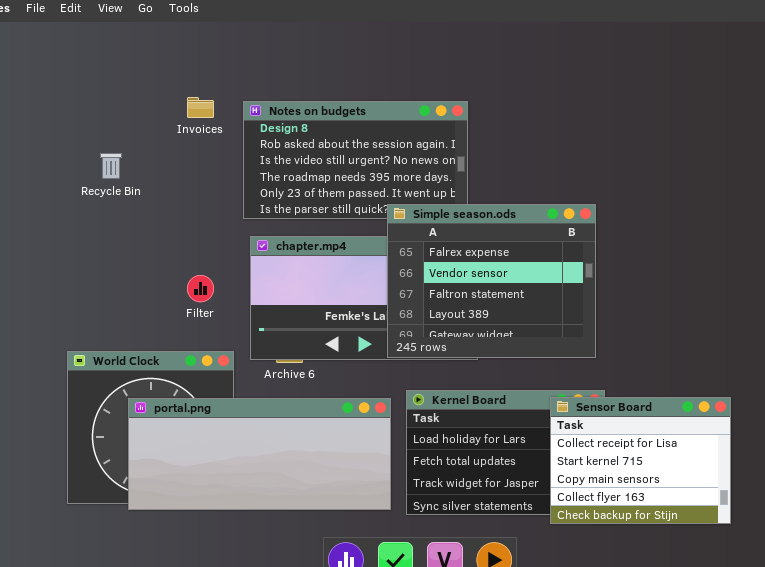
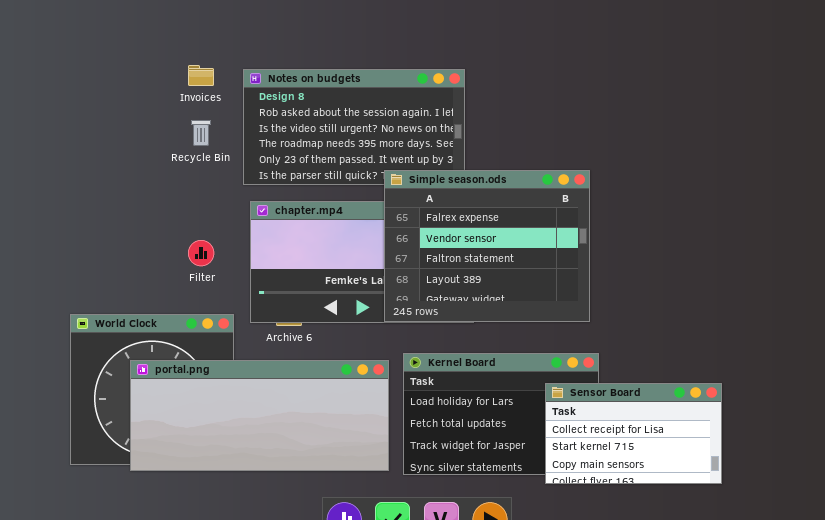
Recycle Bin: [100,153,122,179] -> [191,120,211,146], moved
Sensor Board: [550,397,731,524] -> [545,383,722,484], resized

